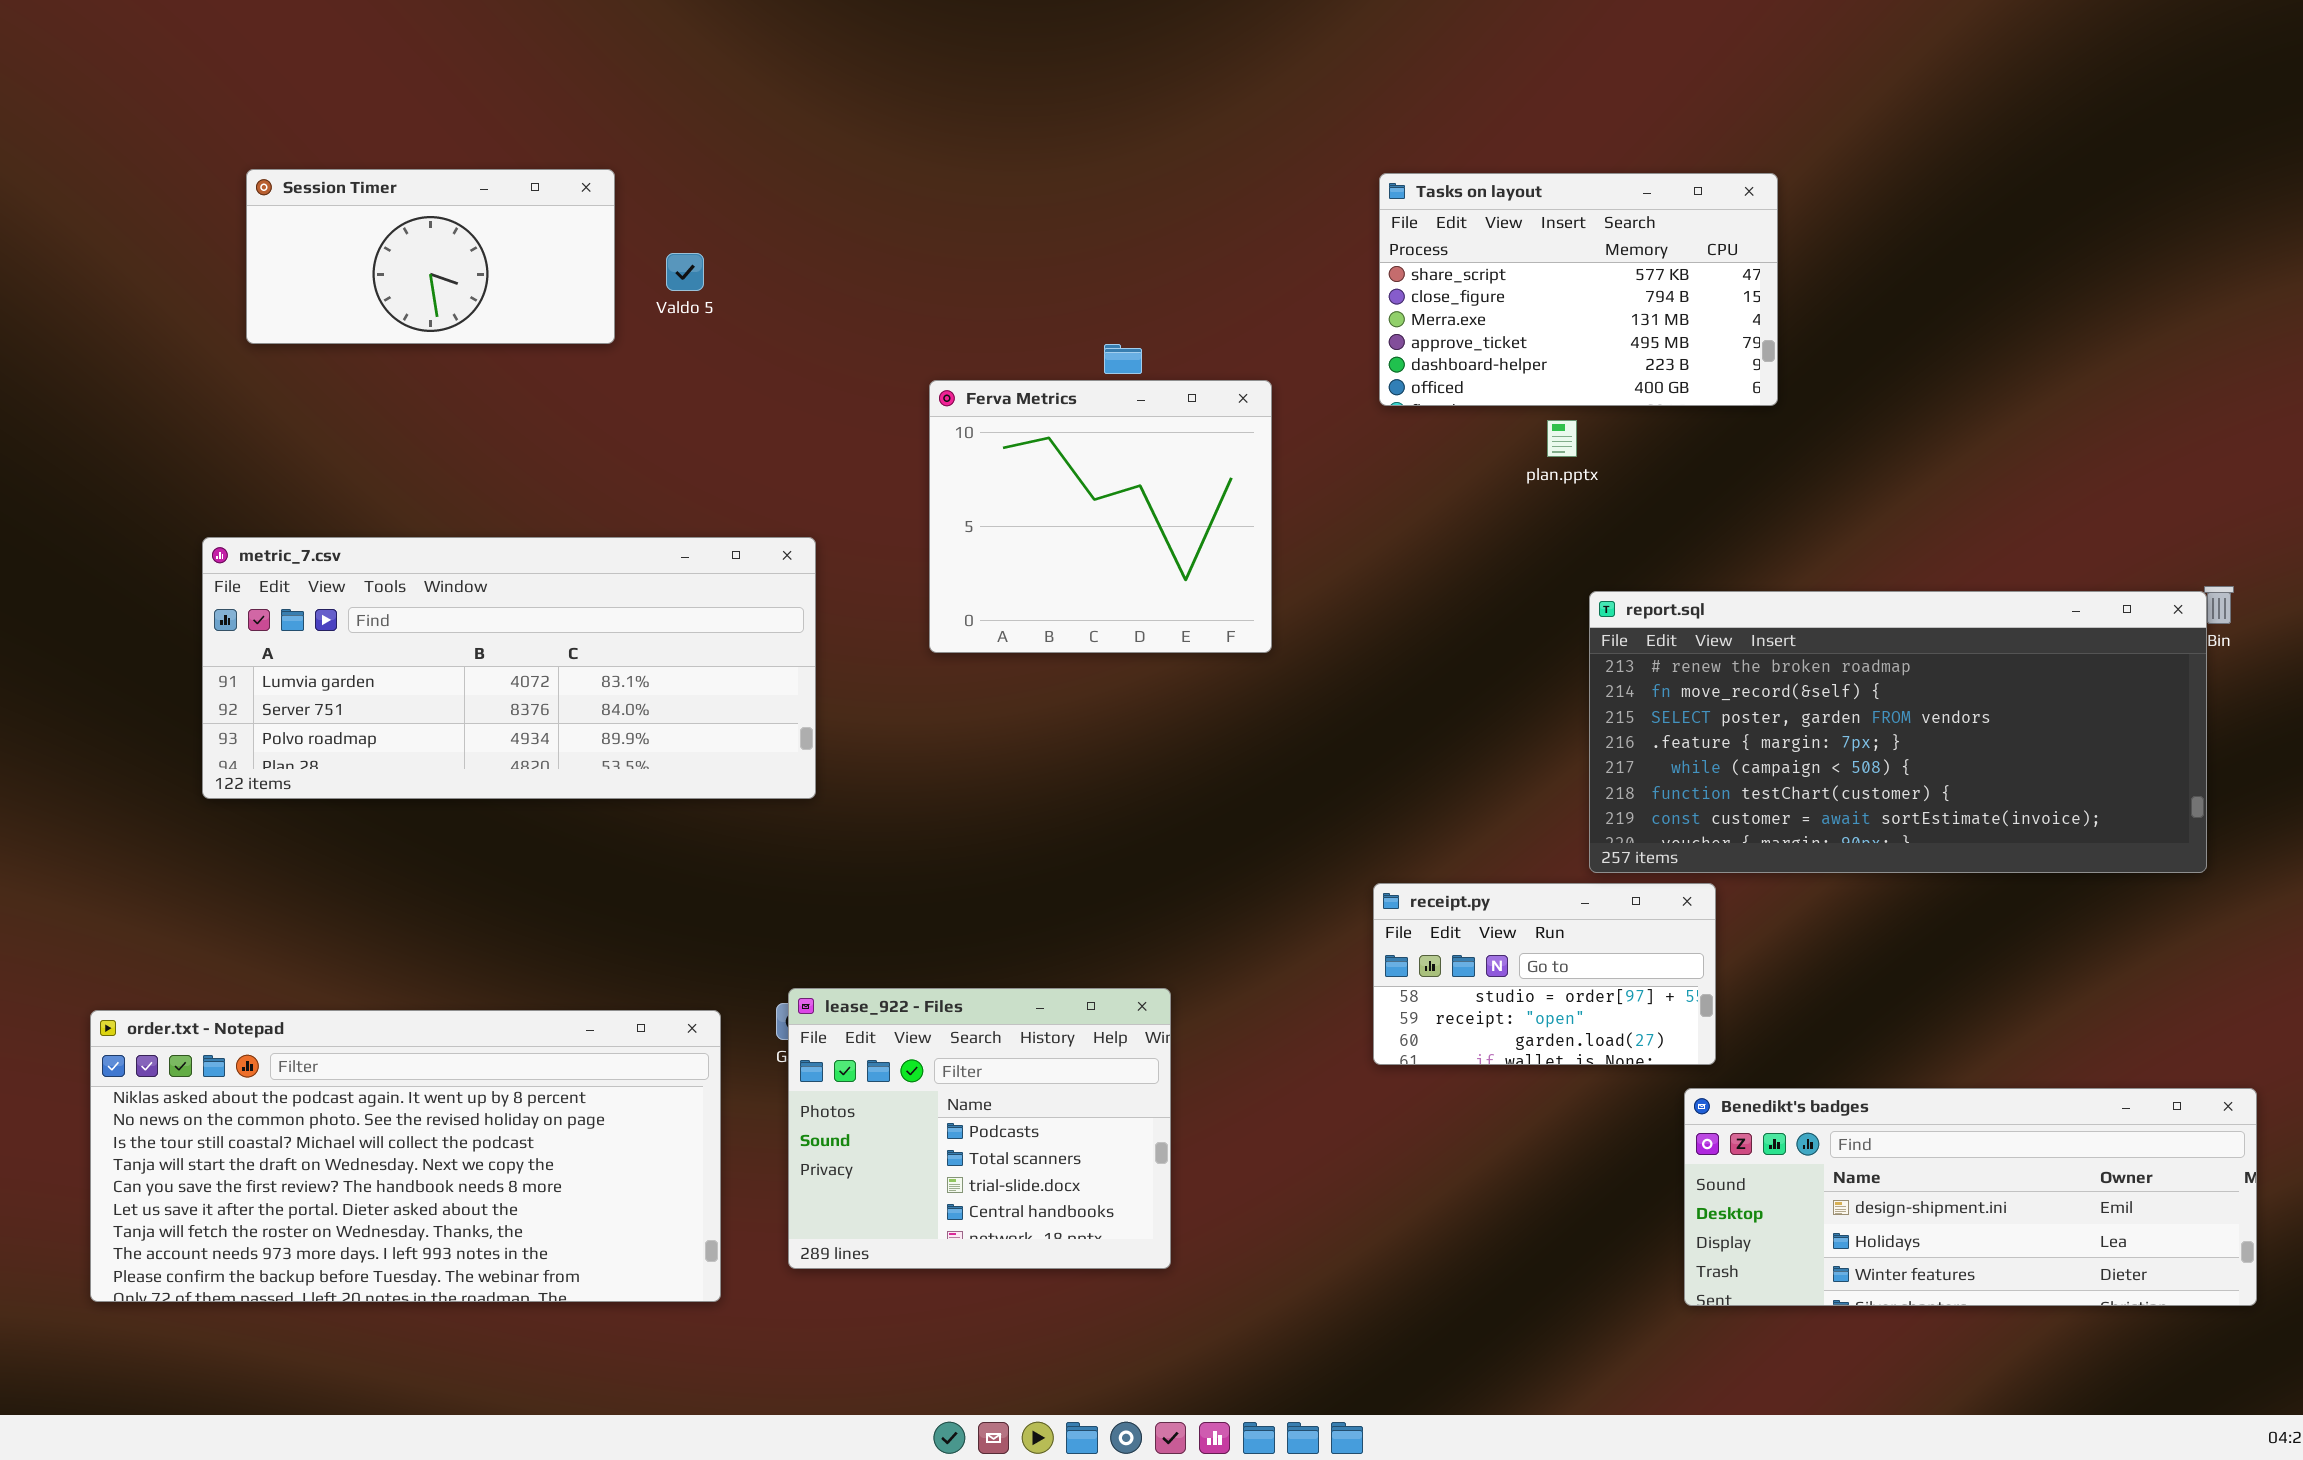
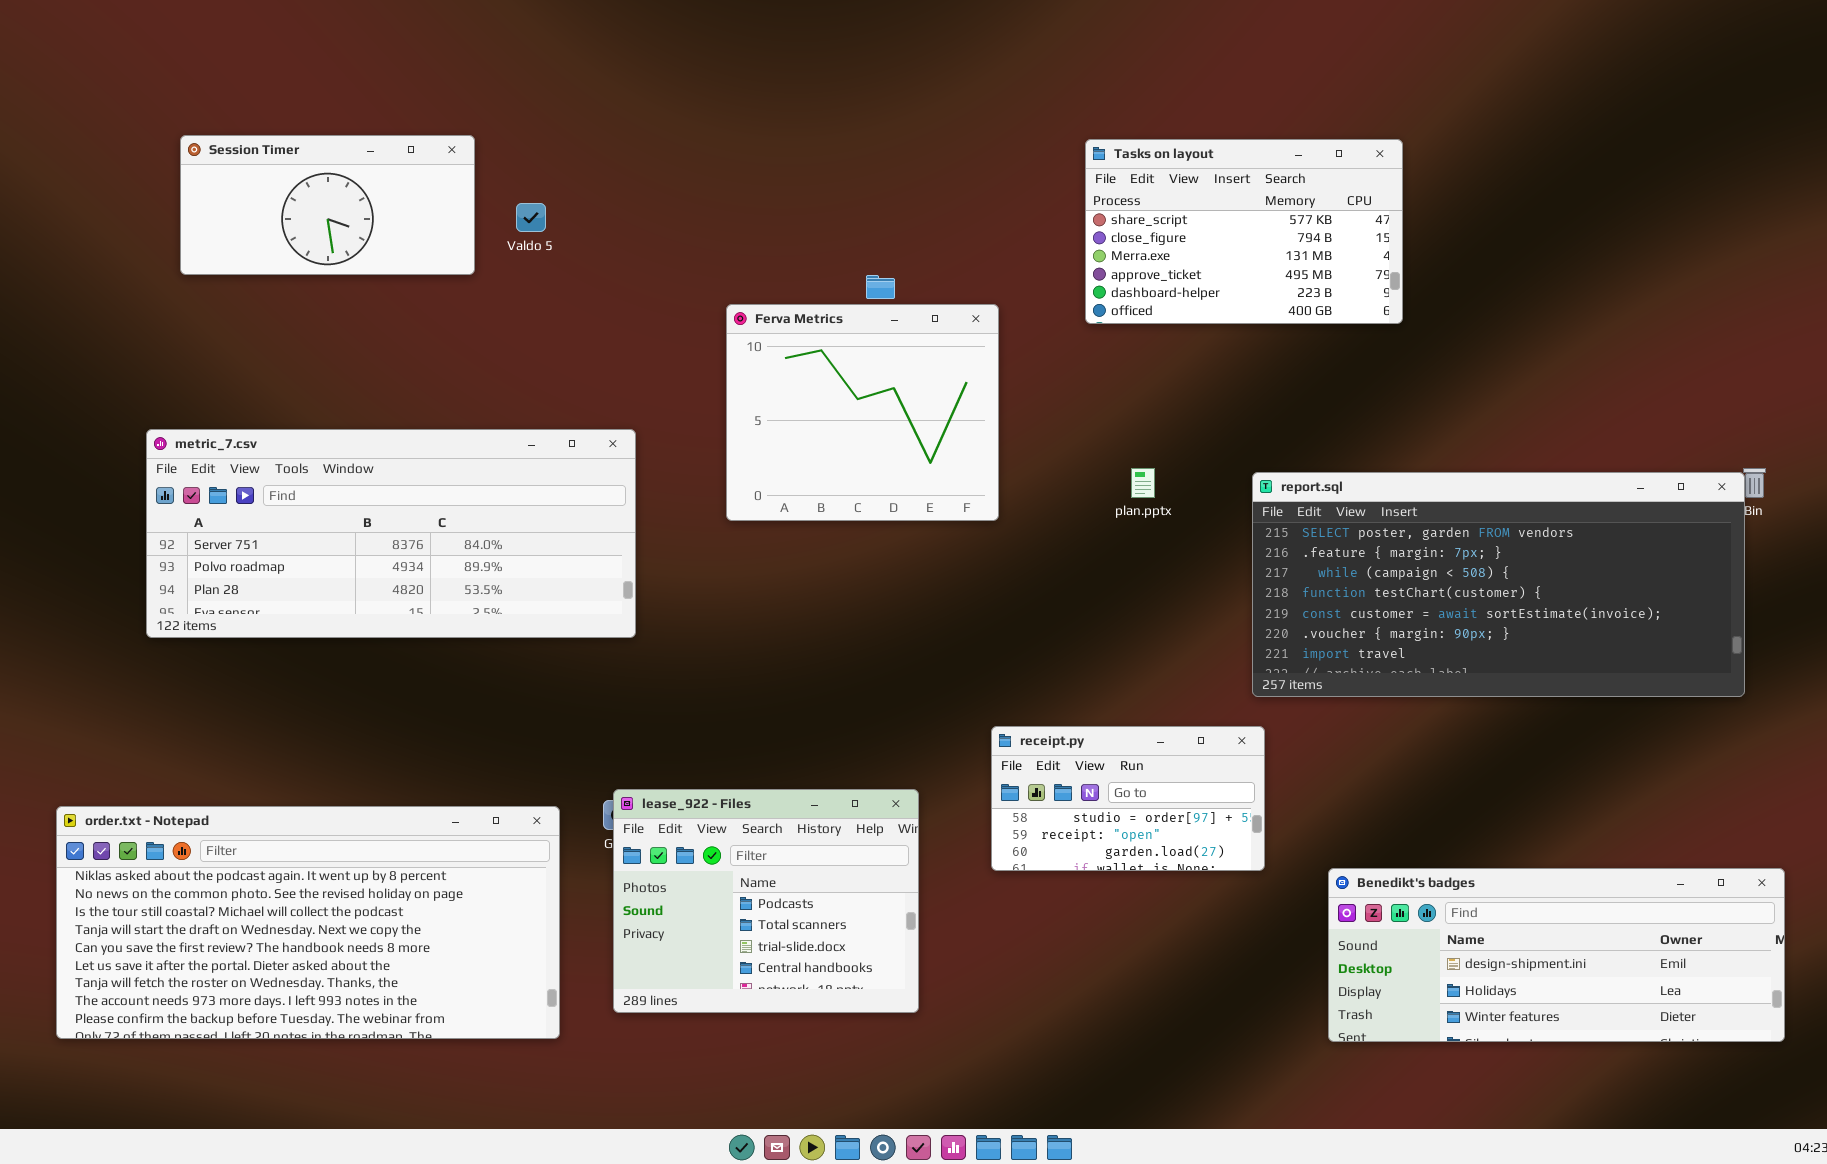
plan.pptx: [1547,420,1577,457] -> [1131,468,1155,498], moved
metric_7.csv: [202,537,816,799] -> [146,429,636,638], scrolled down 1 row
report.sql: [1589,591,2207,873] -> [1252,472,1745,697], scrolled down 2 rows
receipt.py: [1373,883,1716,1065] -> [991,726,1265,871], moved

